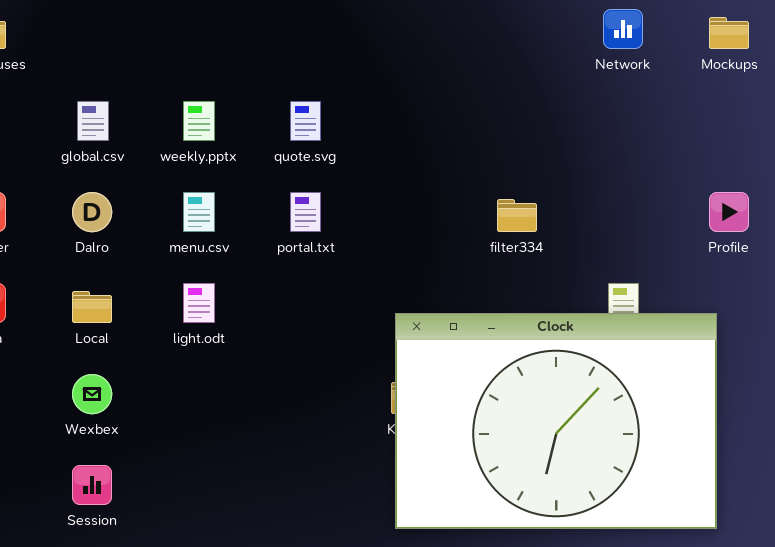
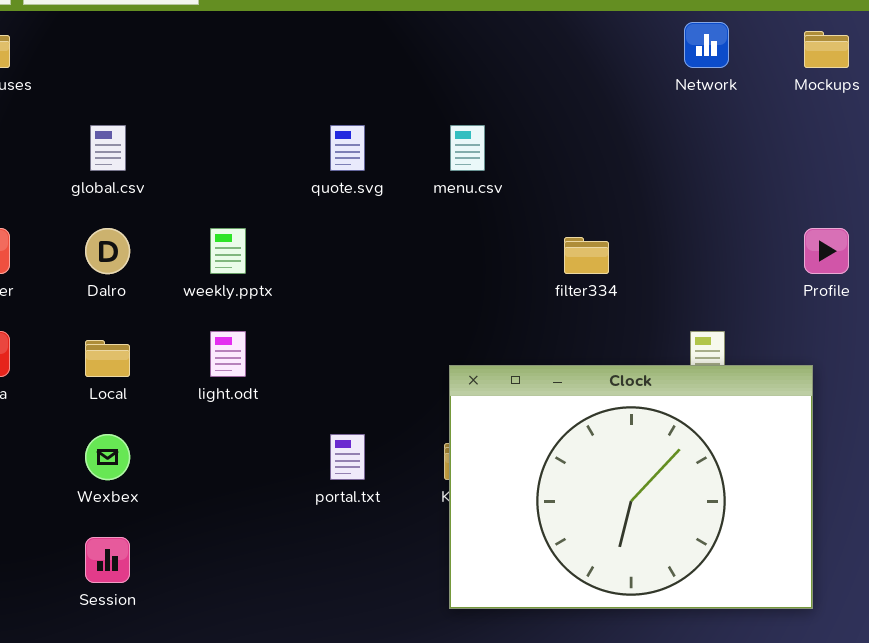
weekly.pptx: [183,101,215,141] -> [210,228,246,274], moved
menu.csv: [183,192,215,232] -> [450,125,485,171], moved
portal.txt: [290,192,321,232] -> [330,434,365,480], moved

